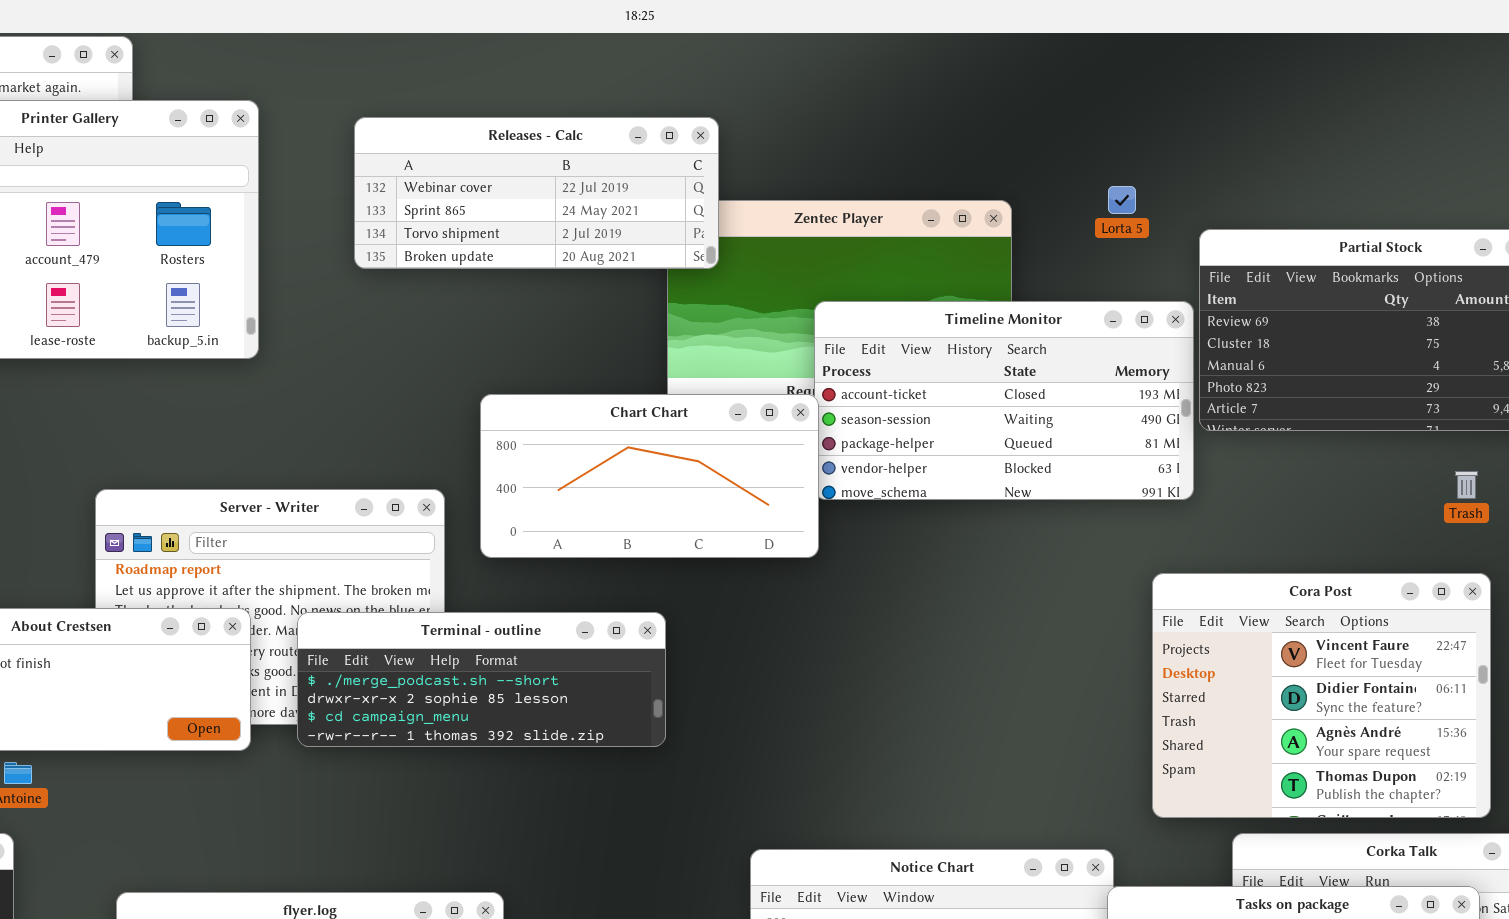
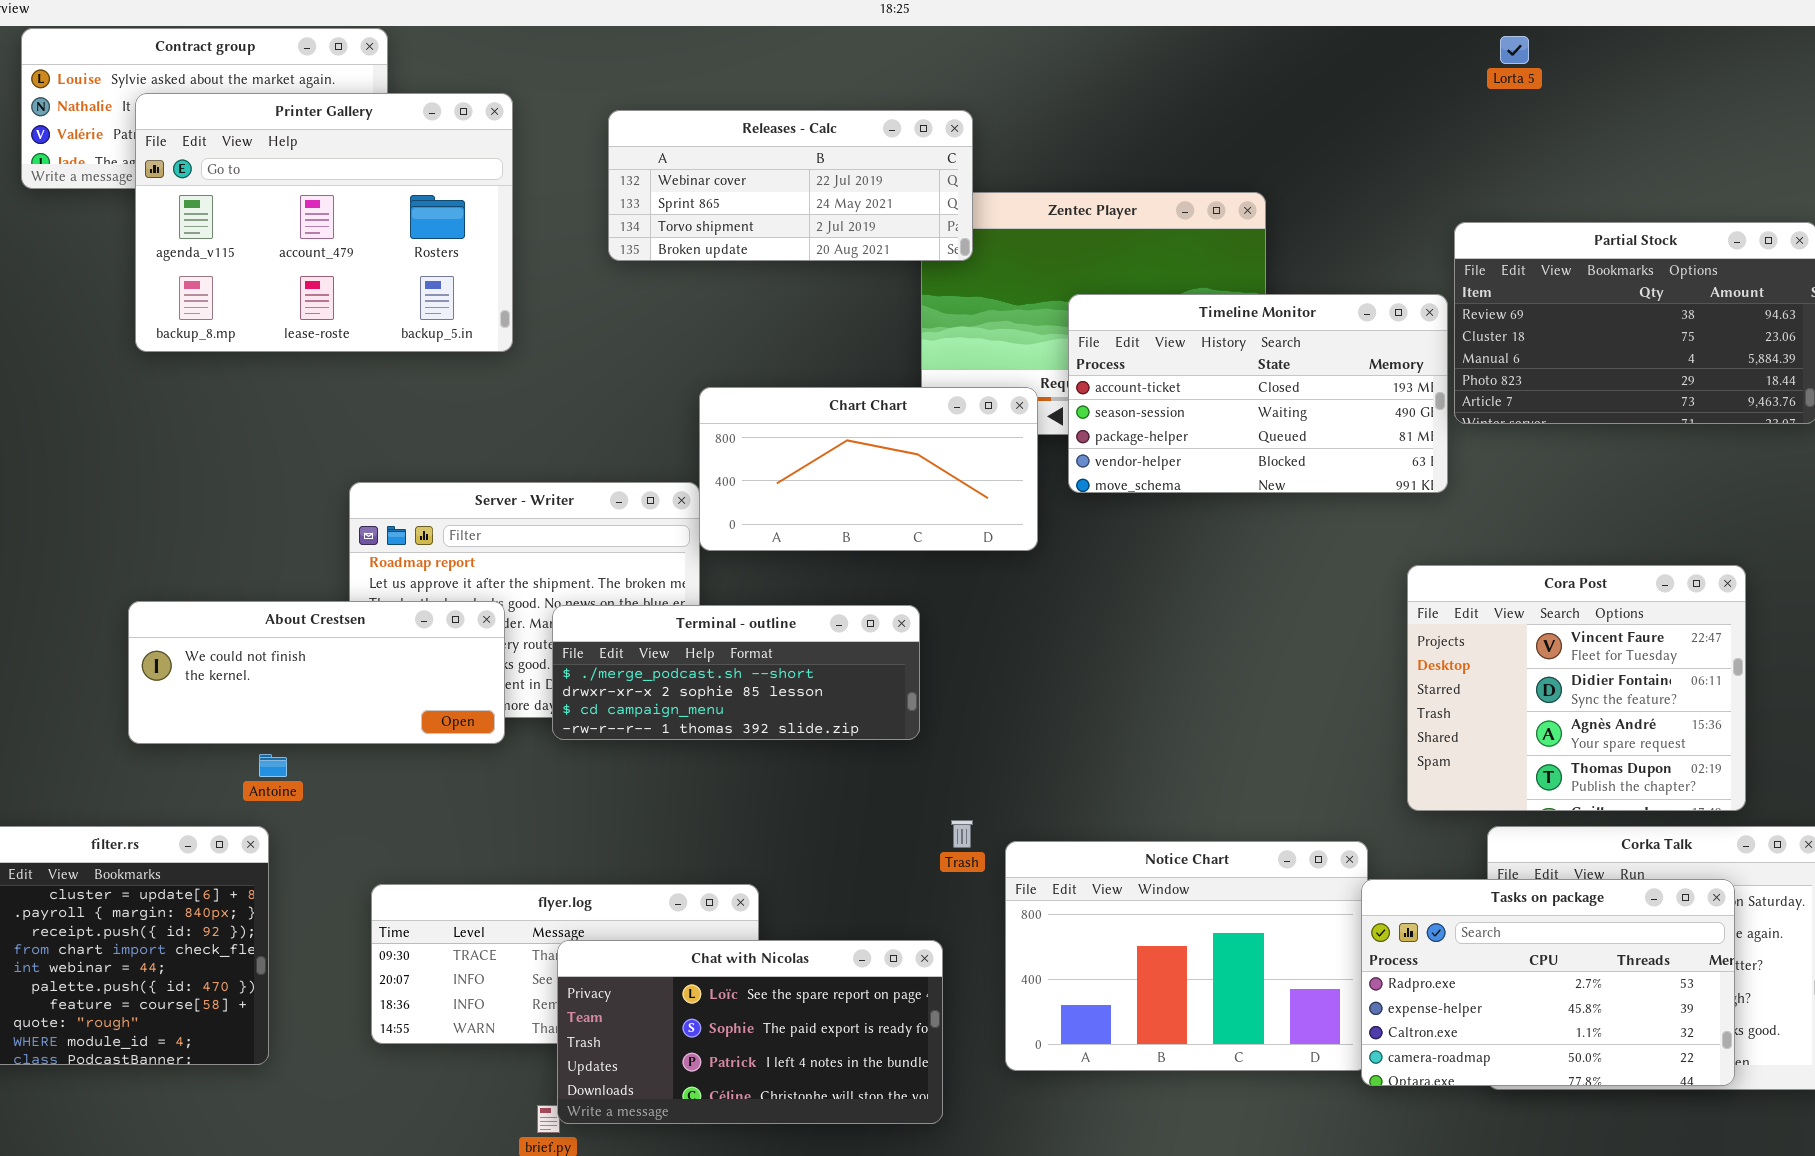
Lorta 5: [1108,186,1136,214] -> [1500,36,1529,64], moved
Chart Chart: [480,394,819,558] -> [699,387,1038,551], moved
Trash: [1455,471,1478,499] -> [951,820,973,848], moved

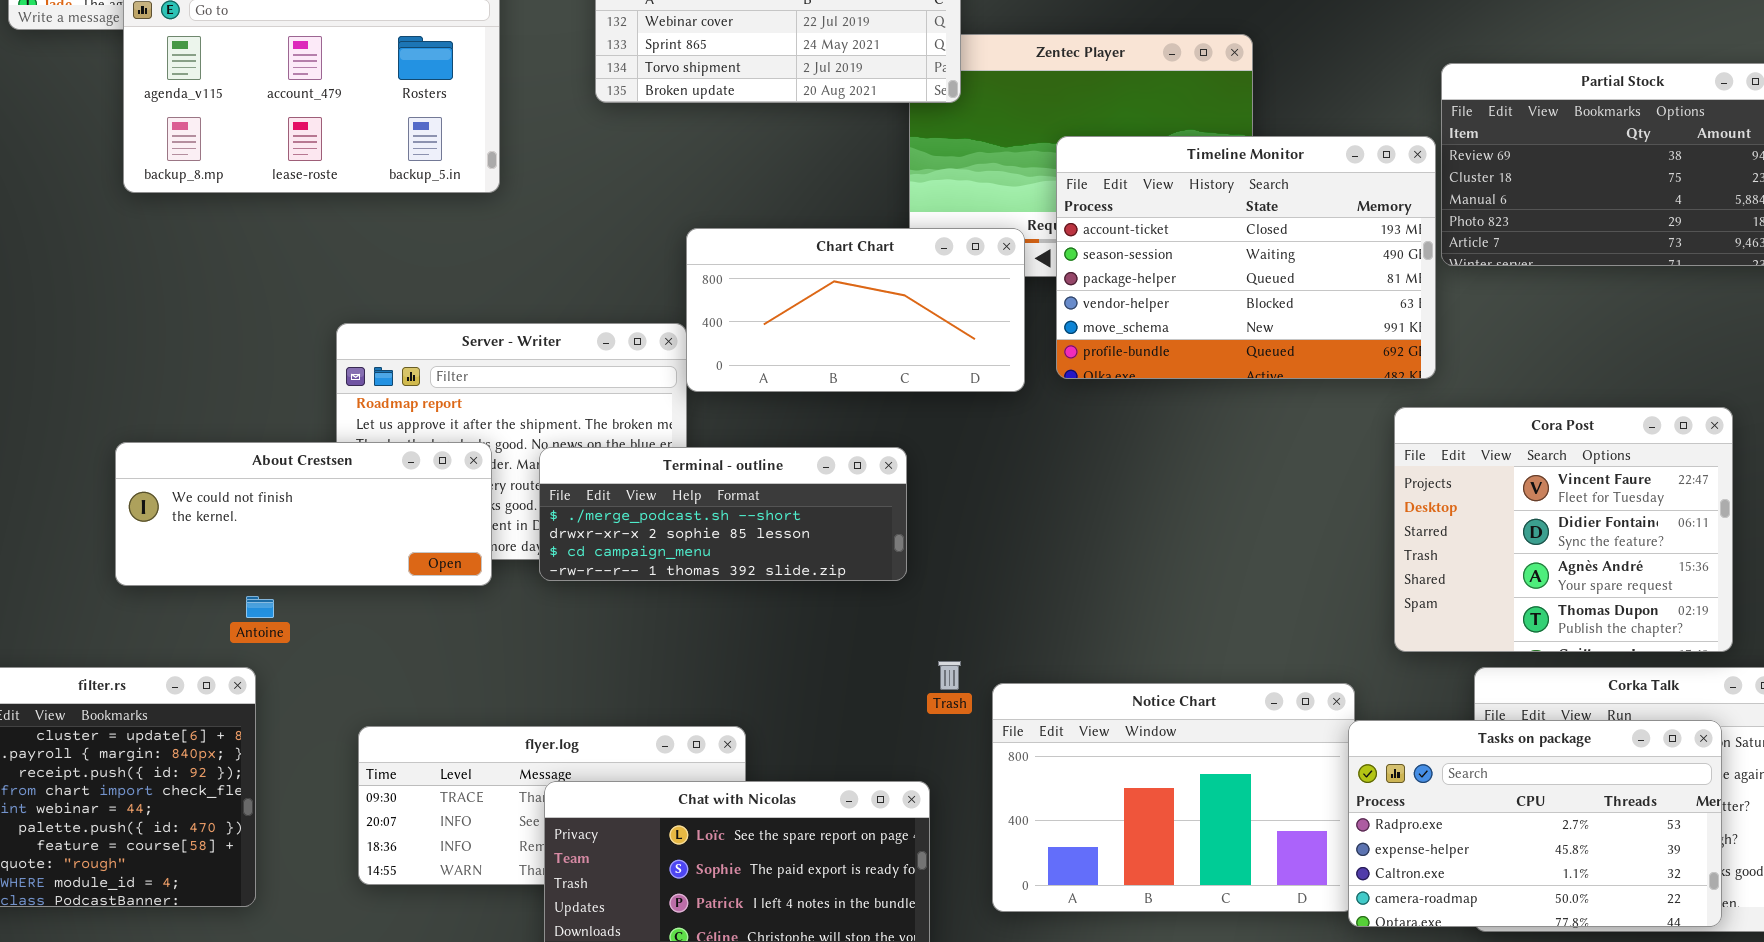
Timeline Monitor: [1068,294,1448,493] -> [1056,136,1436,379], resized

